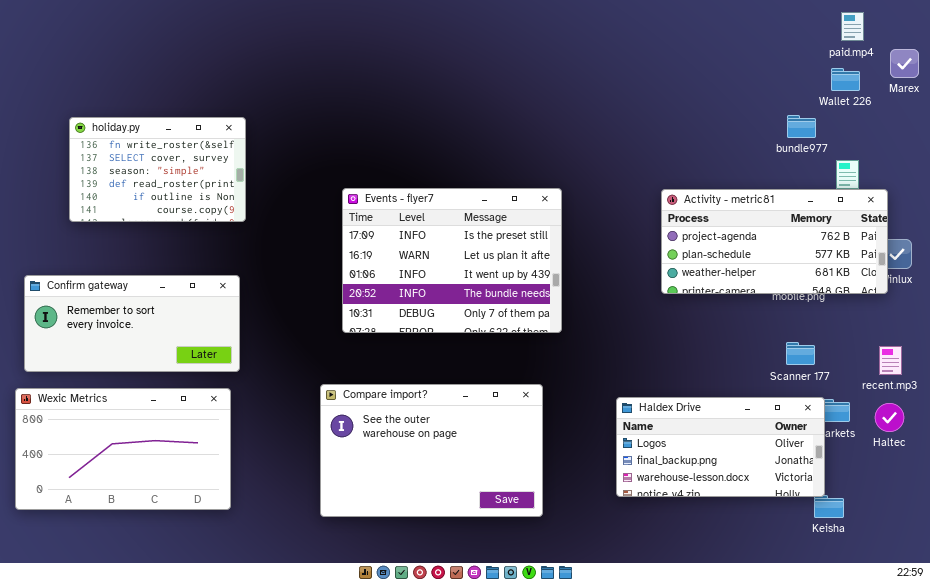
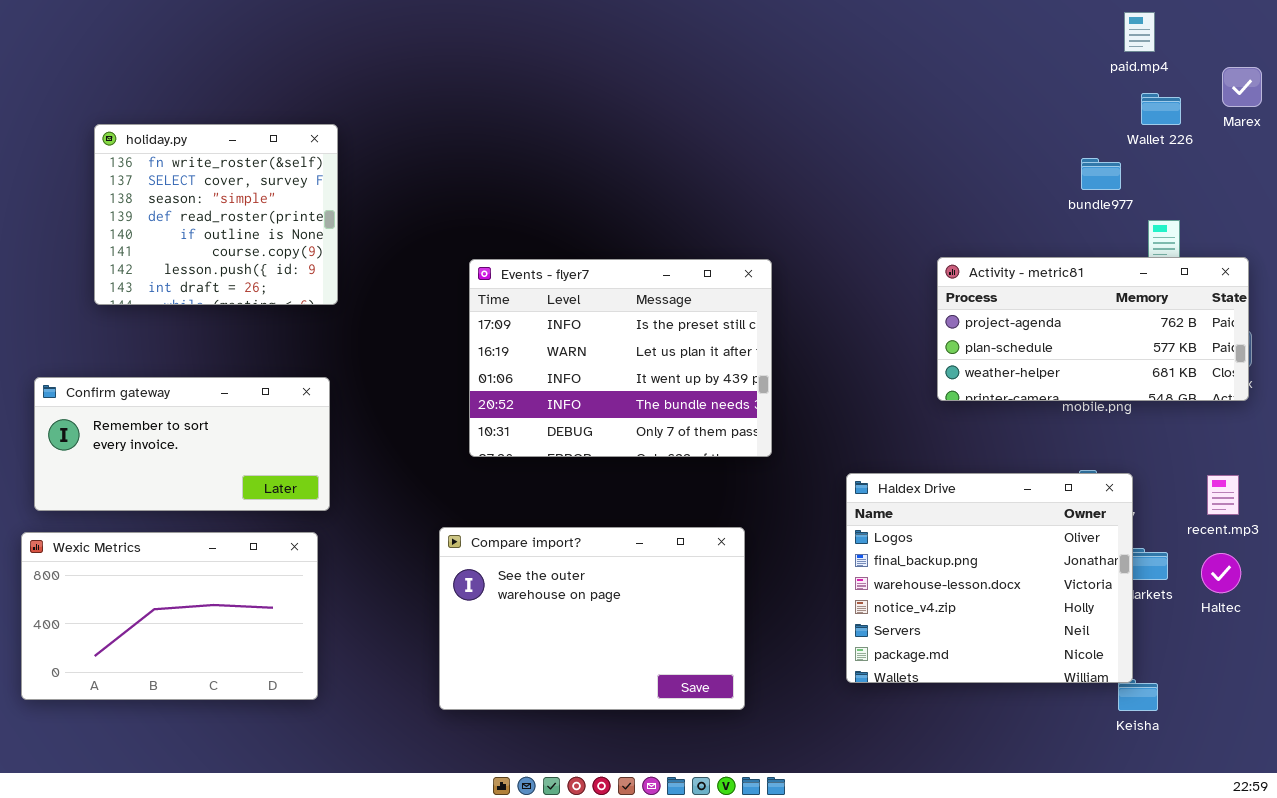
paid.mp4: [841,12,864,41] -> [1124,12,1155,52], moved
holiday.py: [69,117,246,222] -> [94,124,338,305], resized
Activity - metric81: [661,189,888,294] -> [937,257,1249,401], moved
Haldex Drive: [616,397,825,497] -> [846,473,1133,683], resized

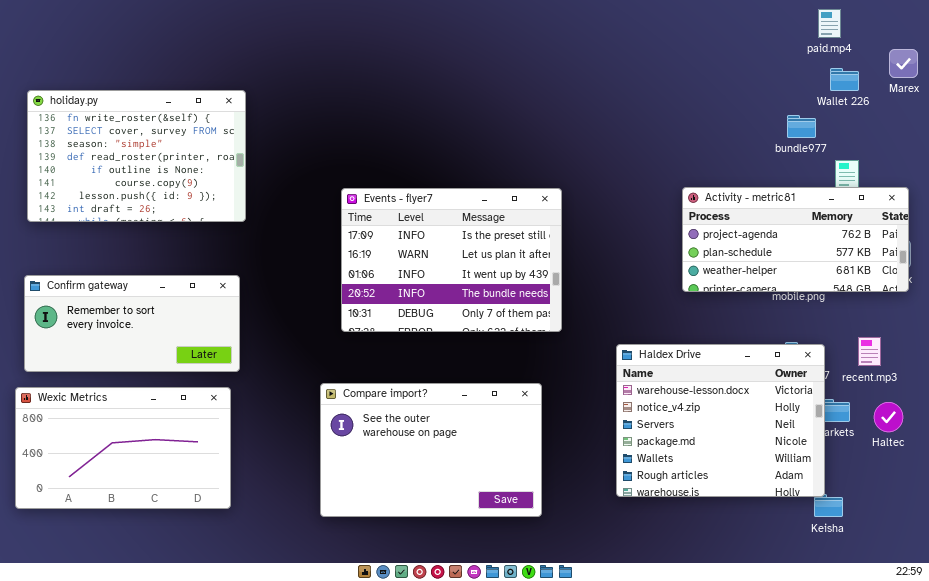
holiday.py: [94,124,338,305] -> [27,90,246,222], resized
Haldex Drive: [846,473,1133,683] -> [616,344,825,497], scrolled down 2 rows
recent.mp3: [1207,475,1239,515] -> [858,337,881,366], moved

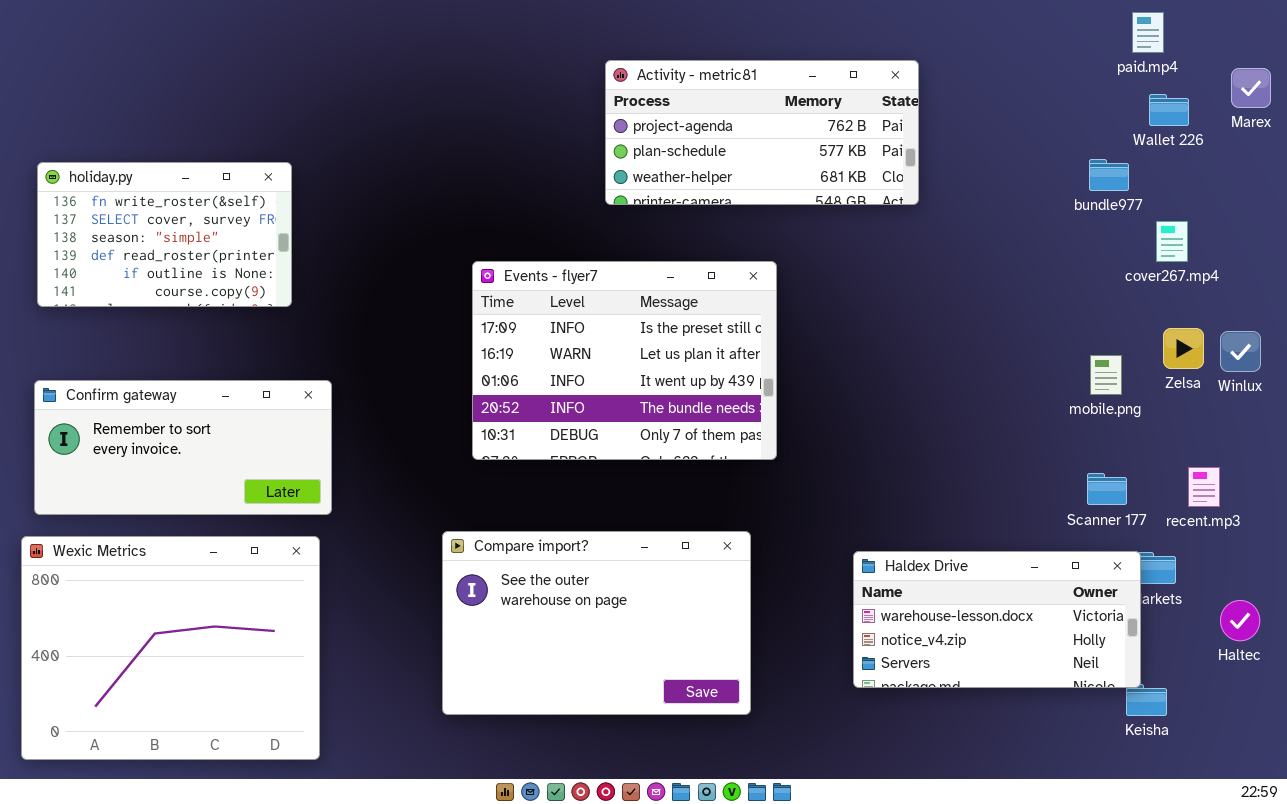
holiday.py: [27,90,246,222] -> [37,162,292,307], resized
Activity - metric81: [682,187,909,292] -> [605,60,919,205], moved
Haldex Drive: [616,344,825,497] -> [853,551,1141,688], resized
Wexic Metrics: [15,387,231,509] -> [21,536,320,760], resized
Haltec: [874,402,903,432] -> [1220,600,1260,641], moved

